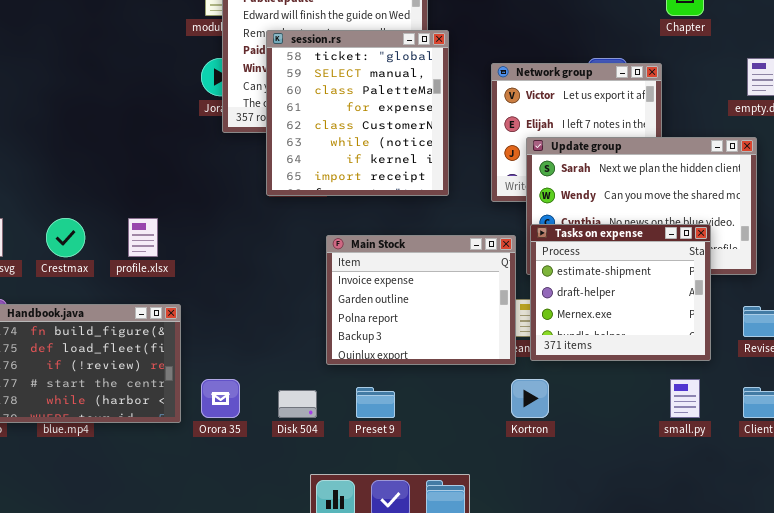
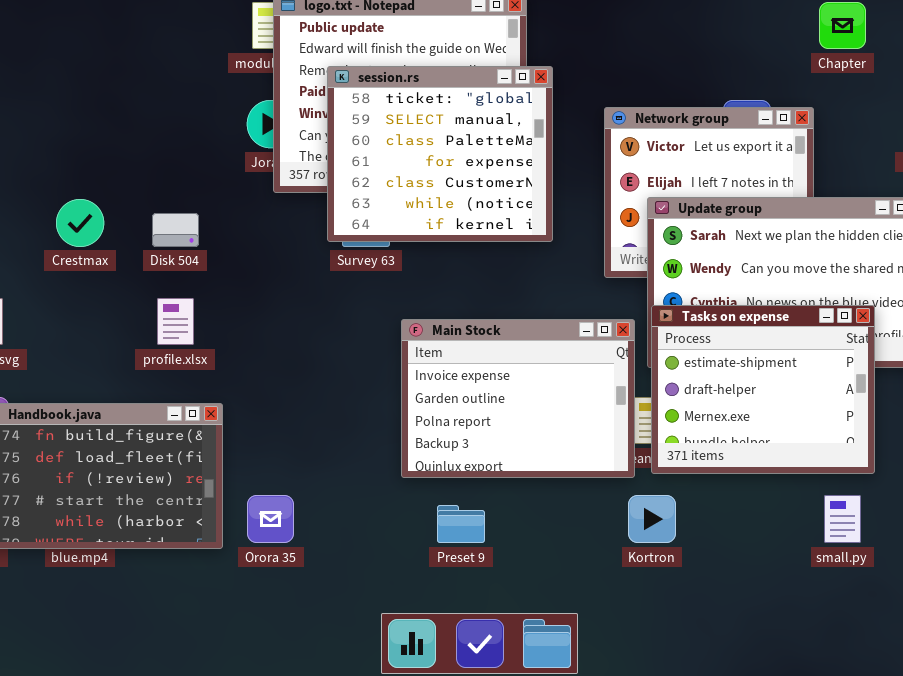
session.rs: [266,30,449,196] -> [327,66,553,242], resized
Crestmax: [46,218,85,257] -> [56,199,104,247], moved
Disk 504: [278,390,317,418] -> [152,213,199,247], moved

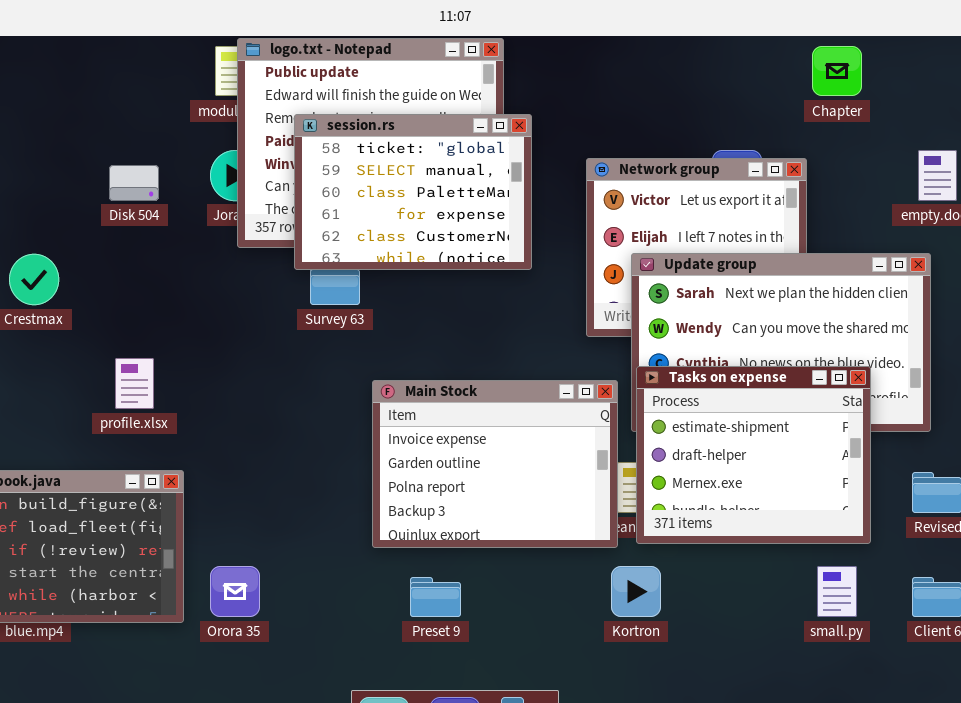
session.rs: [327,66,553,242] -> [294,114,532,270], resized
Disk 504: [152,213,199,247] -> [109,165,159,201], moved

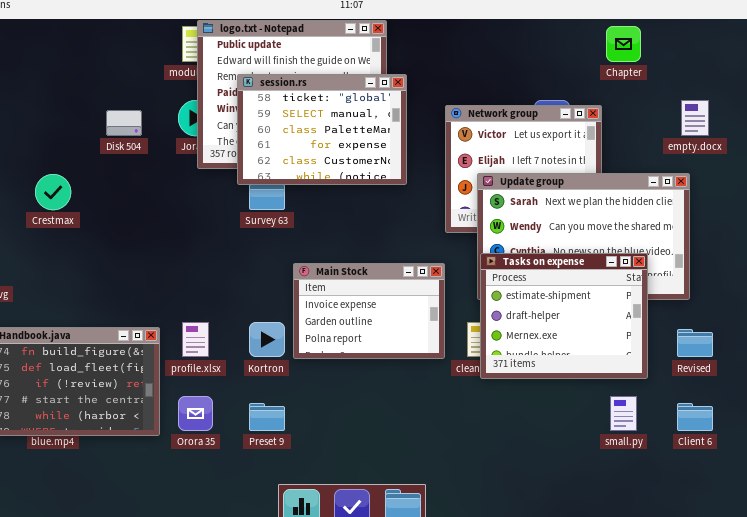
profile.xlsx: [115,358,154,409] -> [182,322,209,357], moved
Main Stock: [372,380,618,548] -> [293,263,445,359], resized
Kortron: [611,566,661,617] -> [249,322,285,357], moved
Preset 9: [410,577,461,617] -> [249,403,285,431], moved

